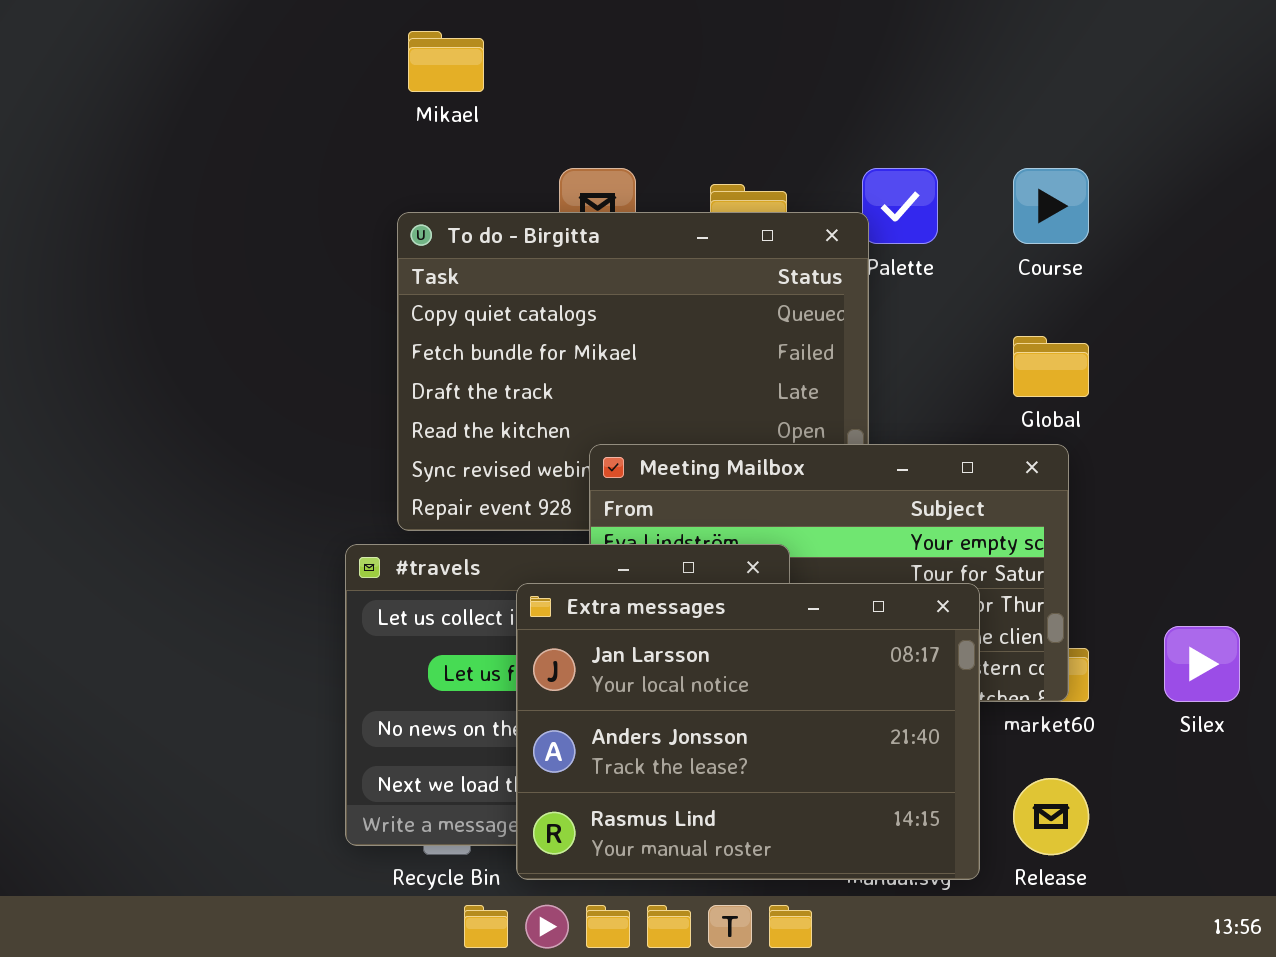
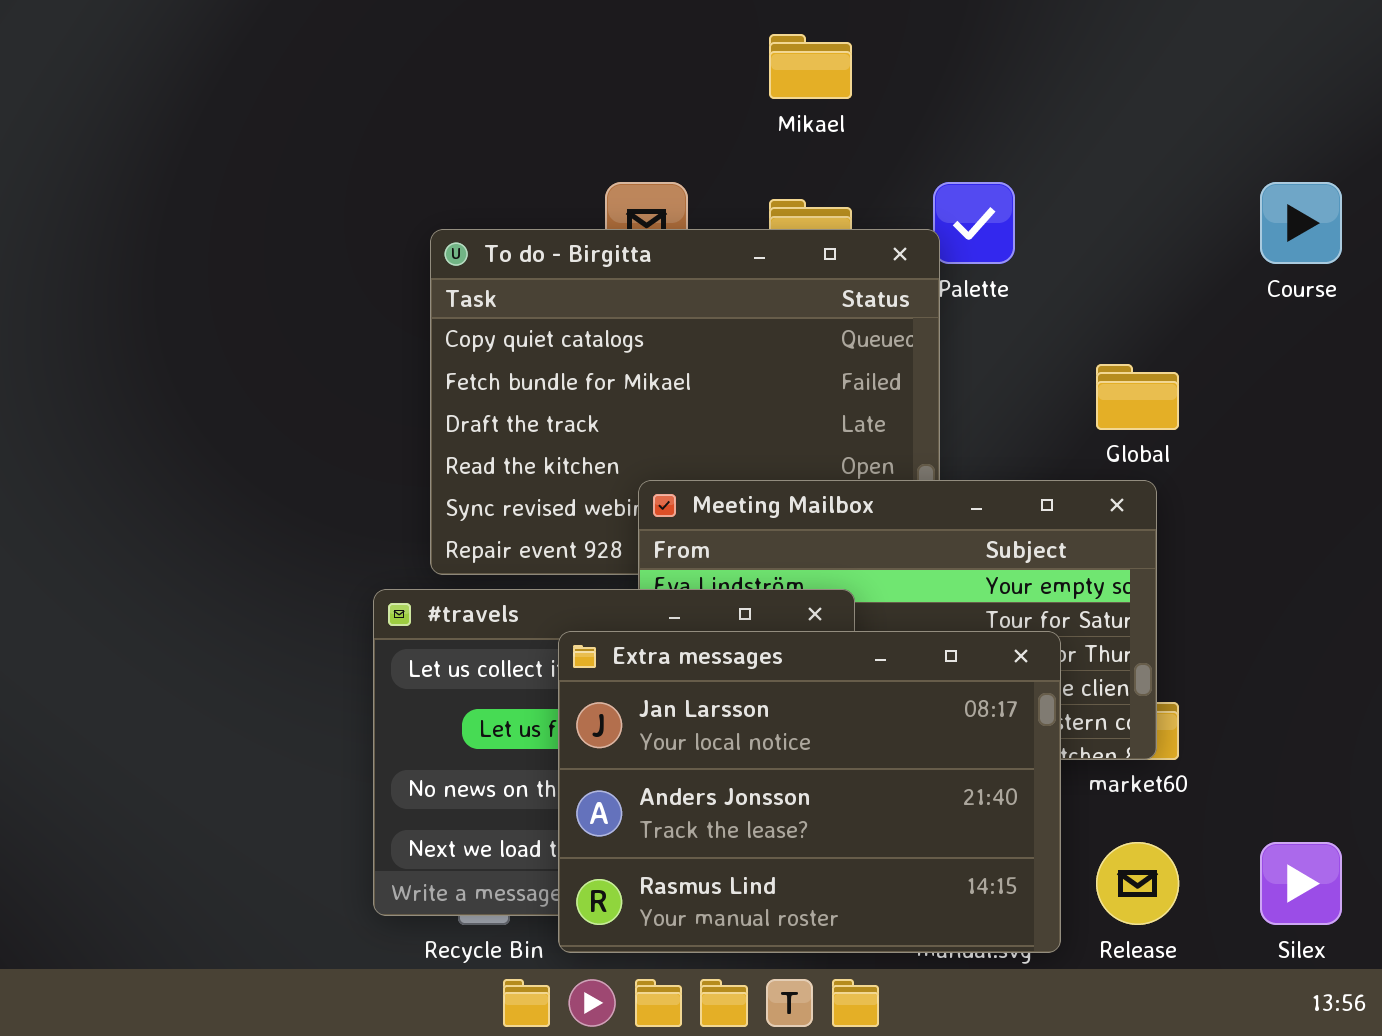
Mikael: [408,31,484,92] -> [769,34,852,99], moved
Course: [1013,168,1089,244] -> [1260,182,1342,264], moved
Silex: [1164,626,1240,702] -> [1260,842,1342,925], moved

